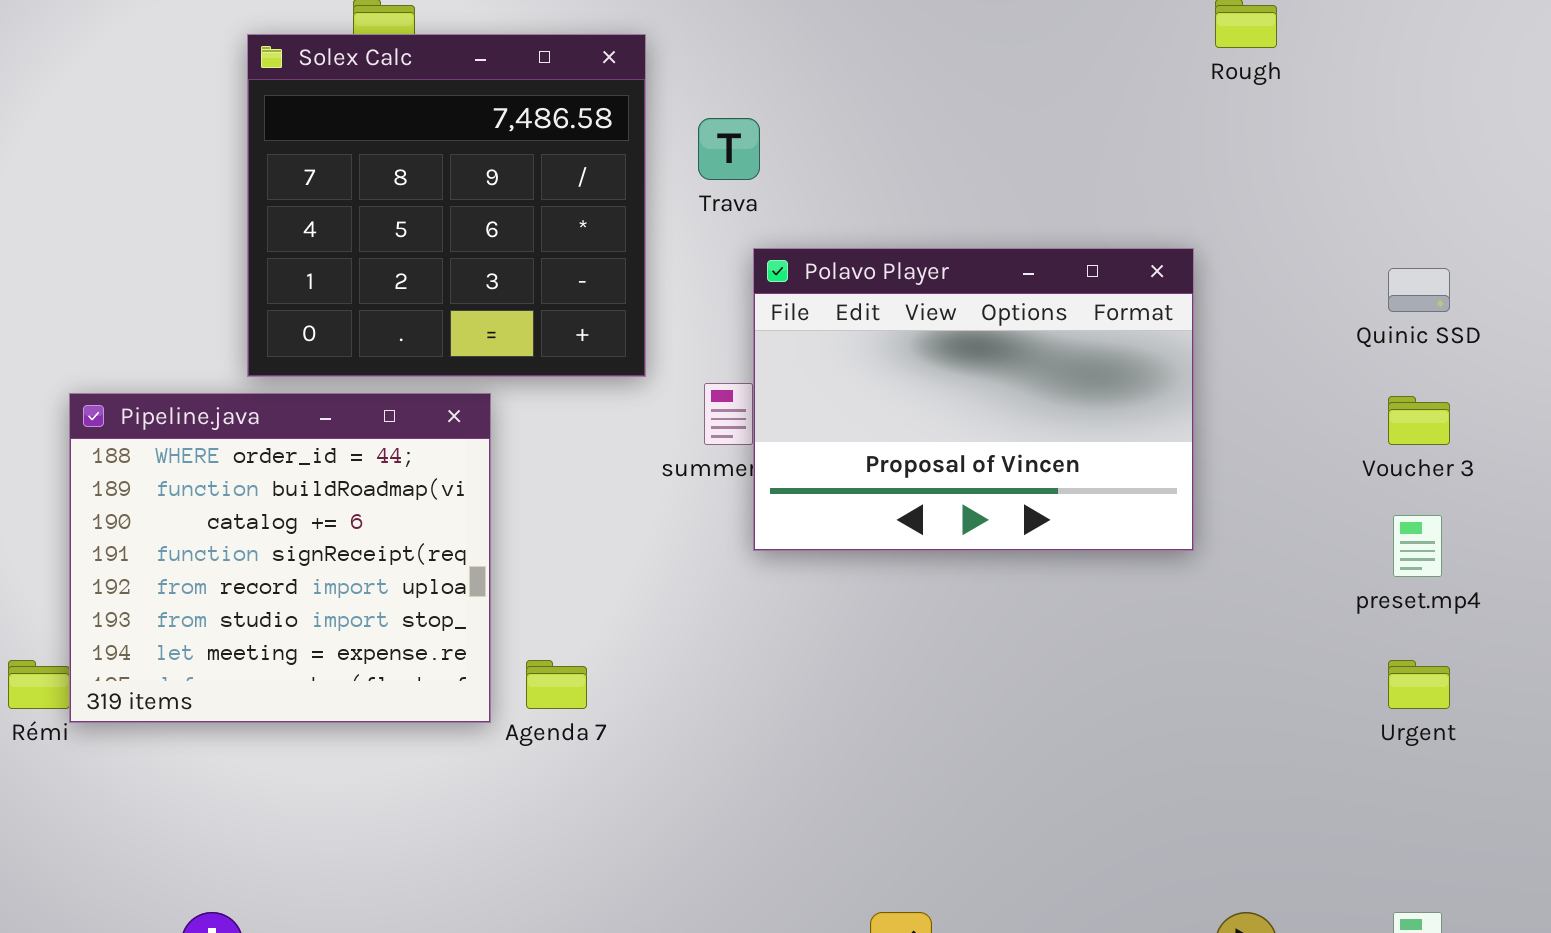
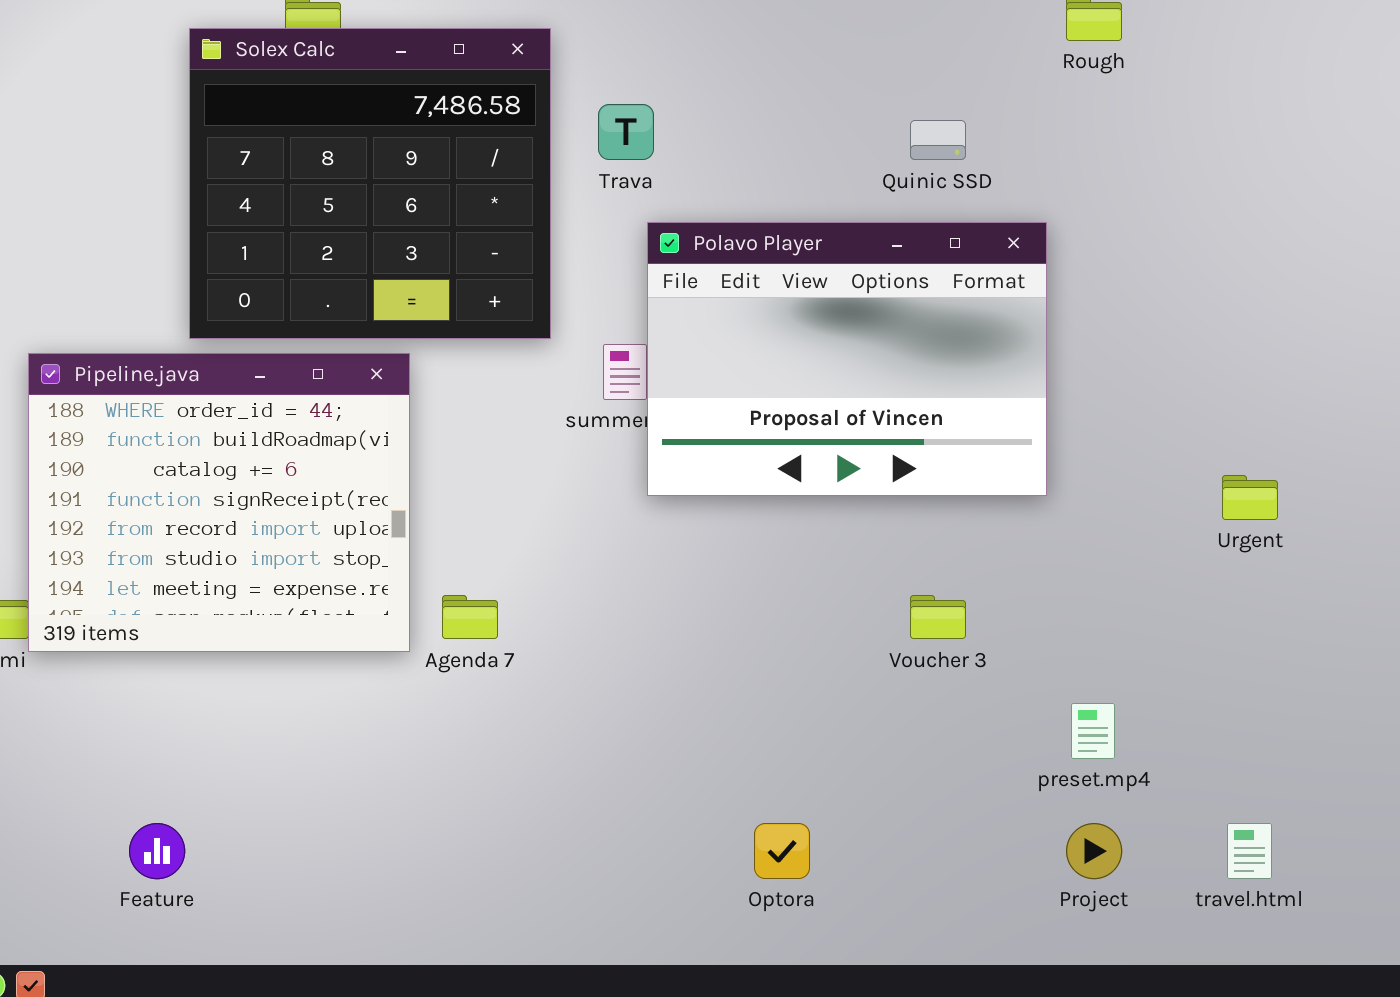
Quinic SSD: [1388,268,1450,312] -> [910,120,966,160], moved
Voucher 3: [1388,396,1450,445] -> [910,595,966,639], moved
preset.mp4: [1393,515,1442,577] -> [1071,703,1115,759], moved
Urgent: [1388,660,1450,709] -> [1222,475,1278,520], moved

